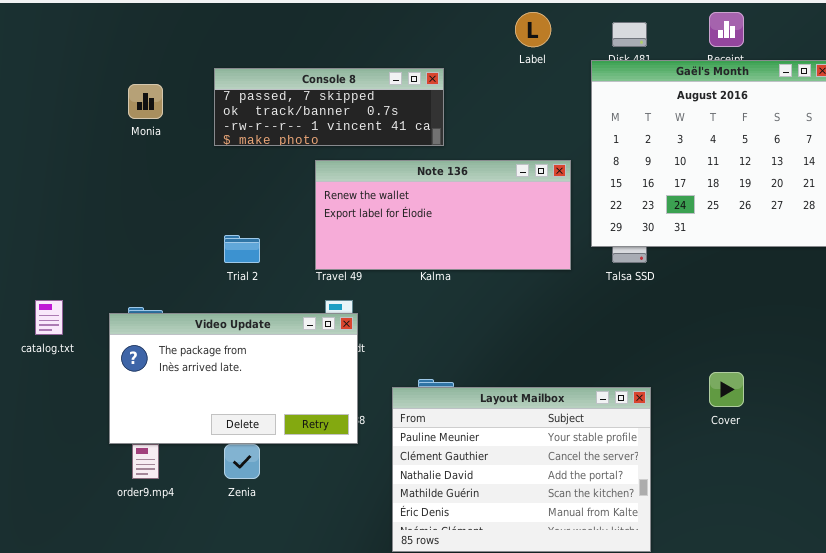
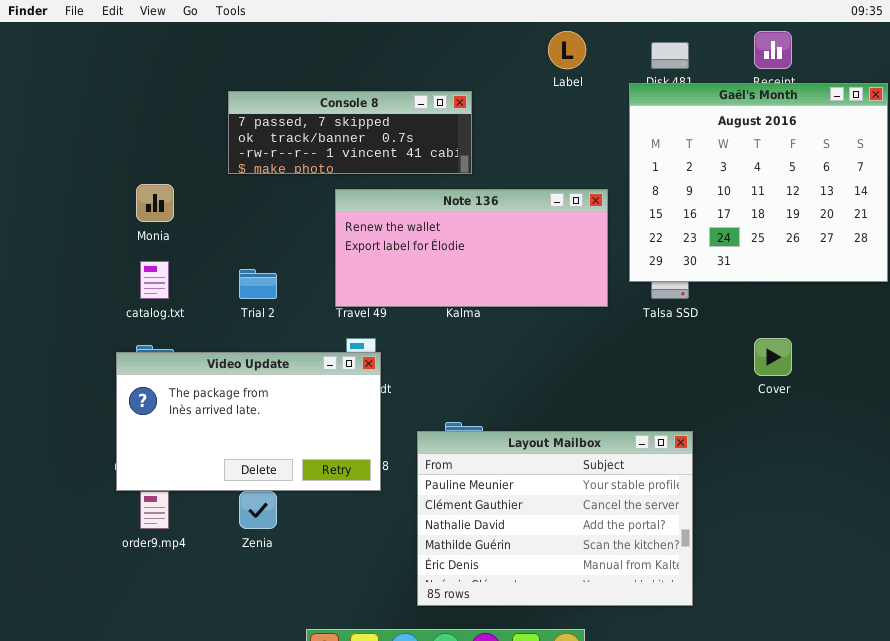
Monia: [128,84,163,119] -> [136,184,174,222], moved
catalog.txt: [35,300,63,335] -> [140,261,169,299], moved
Cover: [709,372,744,407] -> [754,338,792,376], moved

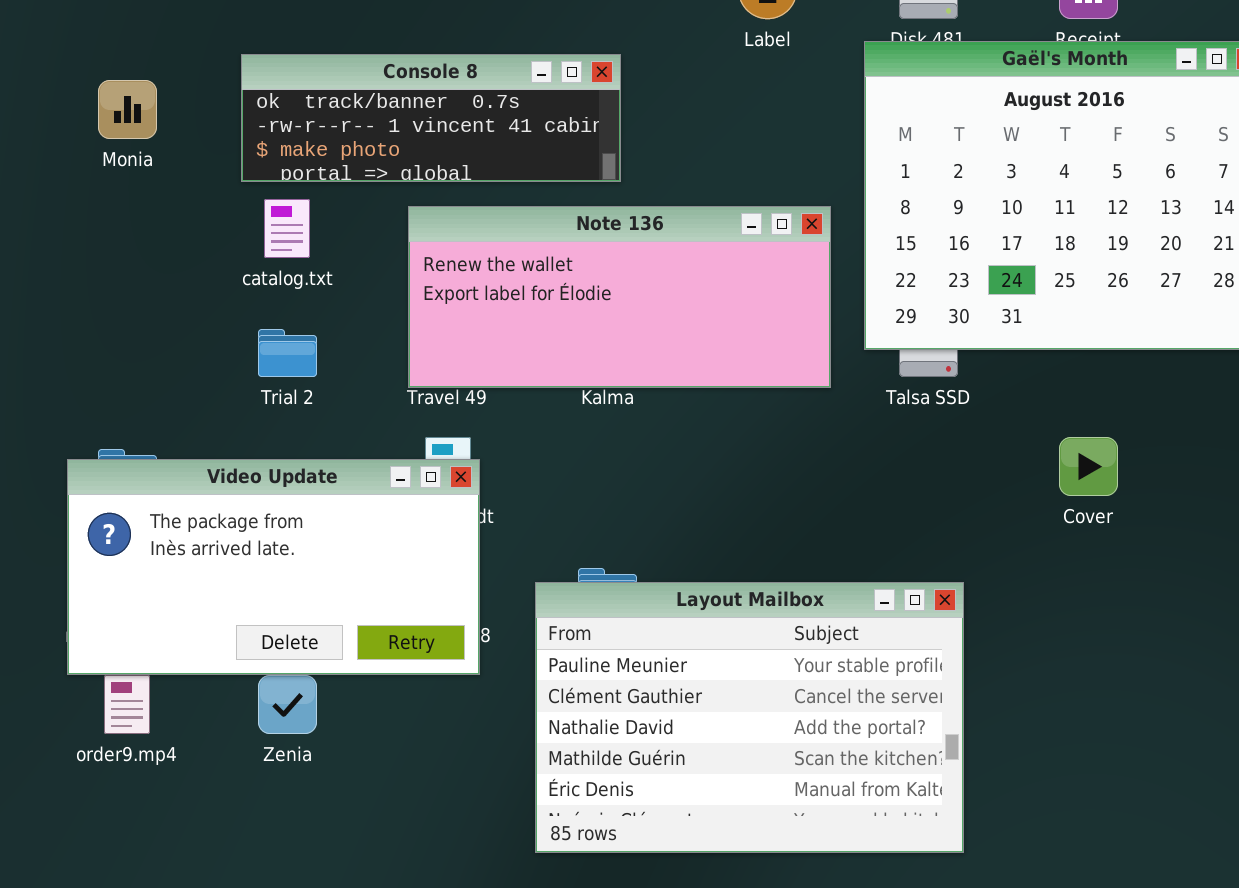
Console 8: [228,91,472,174] -> [241,54,621,182], scrolled down 1 row
Monia: [136,184,174,222] -> [98,80,157,139], moved
catalog.txt: [140,261,169,299] -> [264,199,310,258], moved

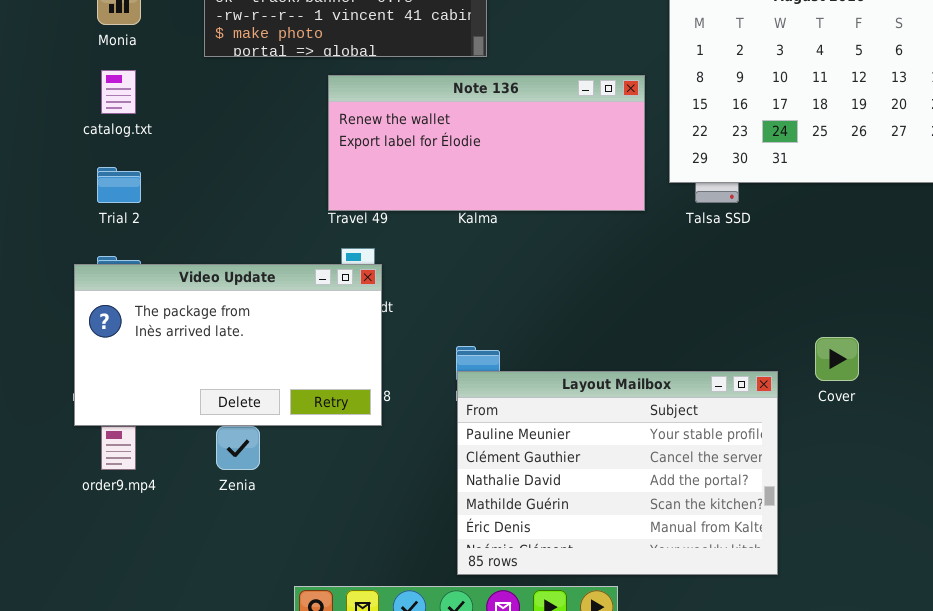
catalog.txt: [264,199,310,258] -> [101,70,136,114], moved
Trial 2: [258,329,317,377] -> [97,167,141,203], moved
Cover: [1059,437,1118,496] -> [815,337,859,381], moved
Layout Mailbox: [535,582,964,853] -> [457,371,778,575], moved

